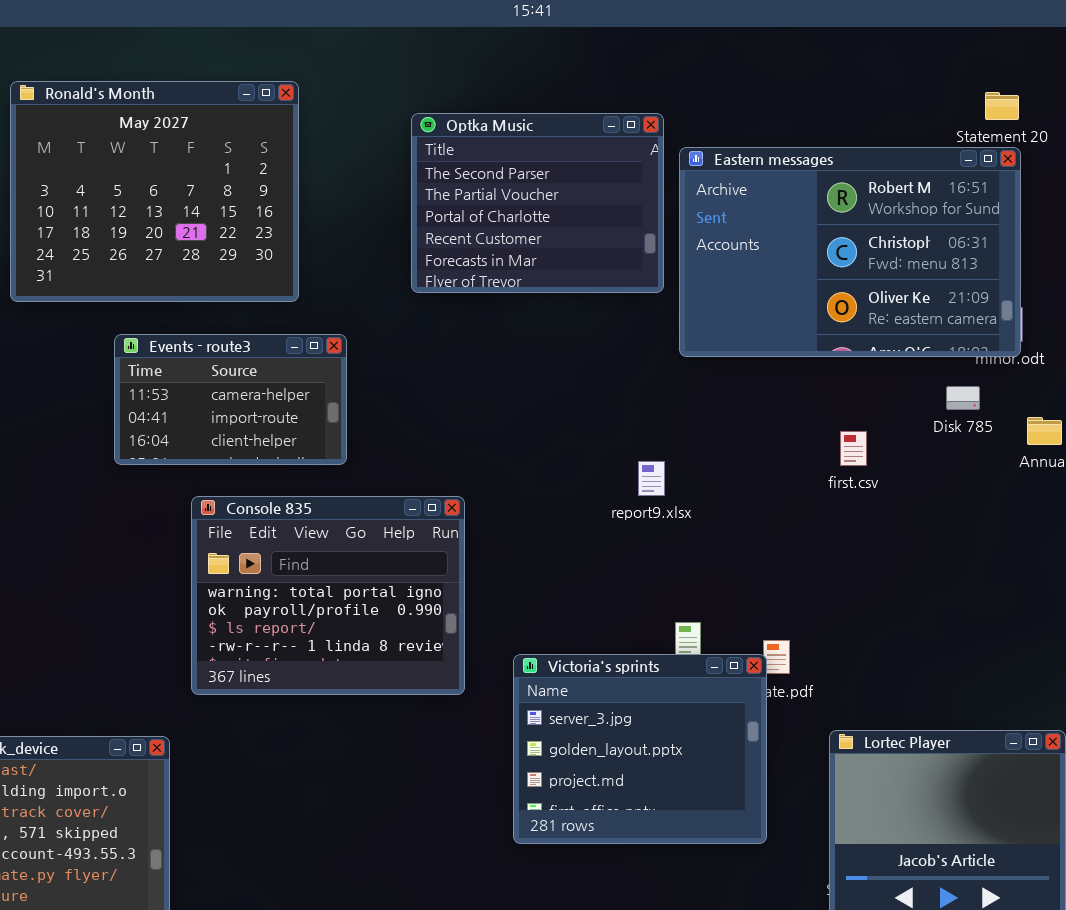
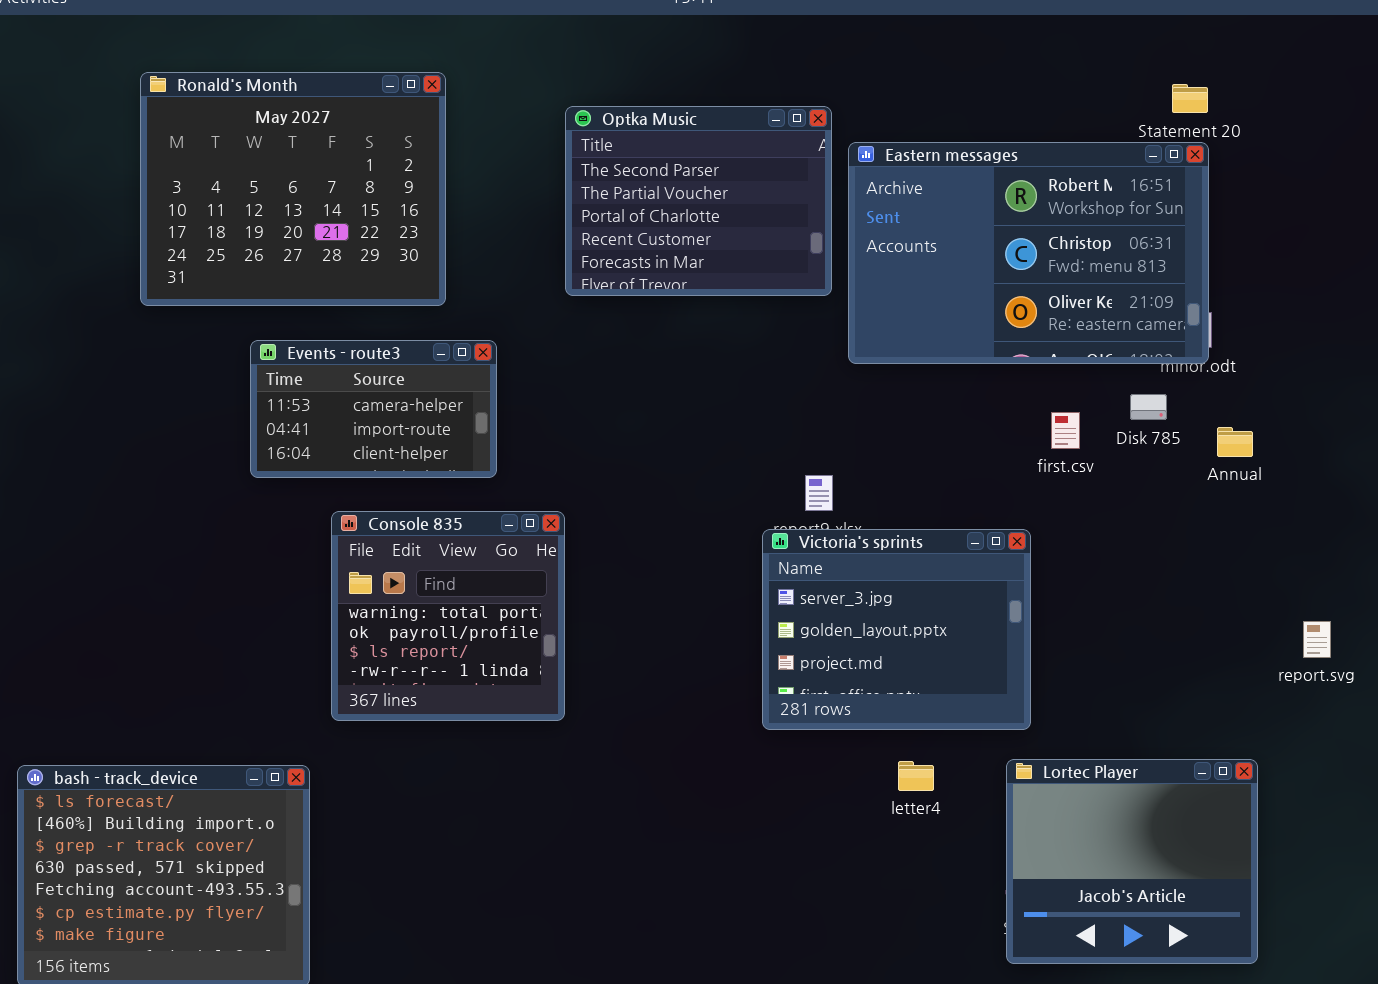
first.csv: [840,431,867,466] -> [1051,412,1080,449], moved
Console 835: [191,496,465,695] -> [331,511,565,721], resized
Victoria's sprints: [513,654,767,844] -> [762,529,1031,730], moved

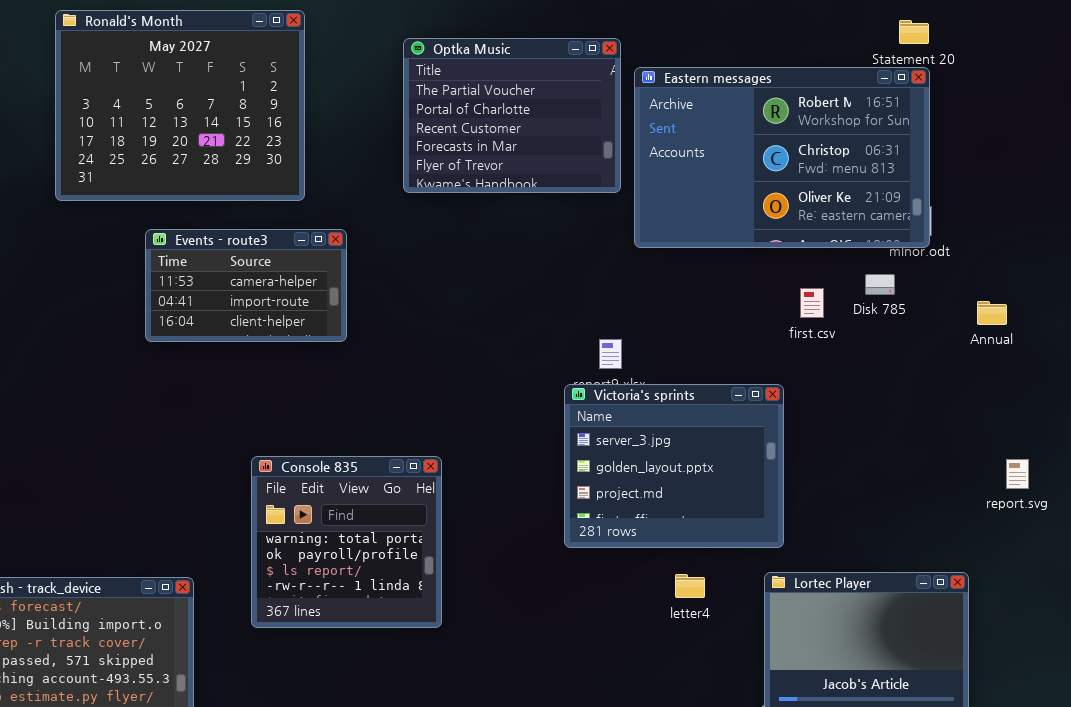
Optka Music: [565,106,832,296] -> [403,38,621,193], scrolled down 1 row
Annual: [1217,427,1253,457] -> [977,301,1007,325], moved
Console 835: [331,511,565,721] -> [251,456,442,628], moved

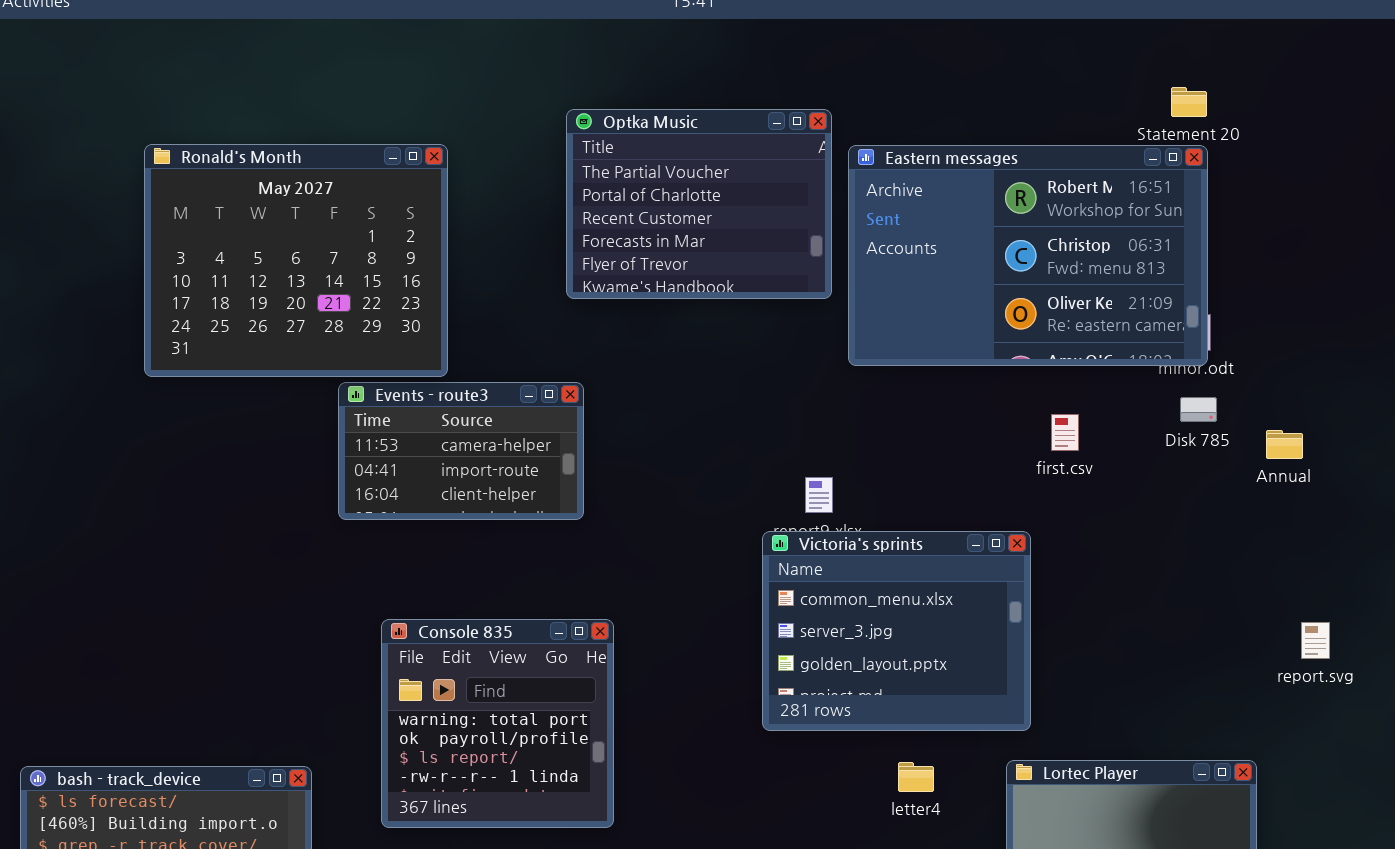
Ronald's Month: [55,10,305,201] -> [144,144,448,377], moved
Events - route3: [145,229,347,342] -> [338,382,584,520], moved
Disk 785: [865,274,895,295] -> [1180,397,1217,422], moved
Victoria's sprints: [564,384,784,548] -> [762,531,1031,731], scrolled up 1 row

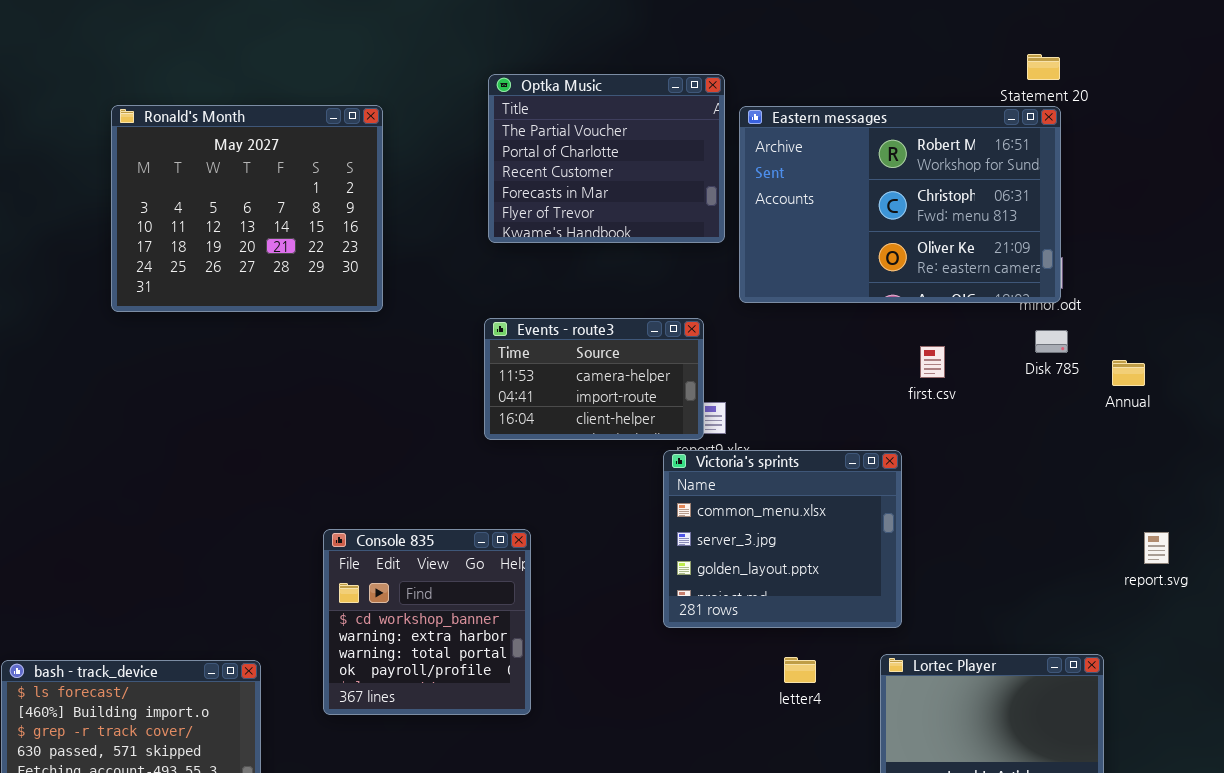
Events - route3: [338,382,584,520] -> [484,318,704,440], moved
Console 835: [381,619,614,828] -> [323,529,531,715], scrolled up 2 rows

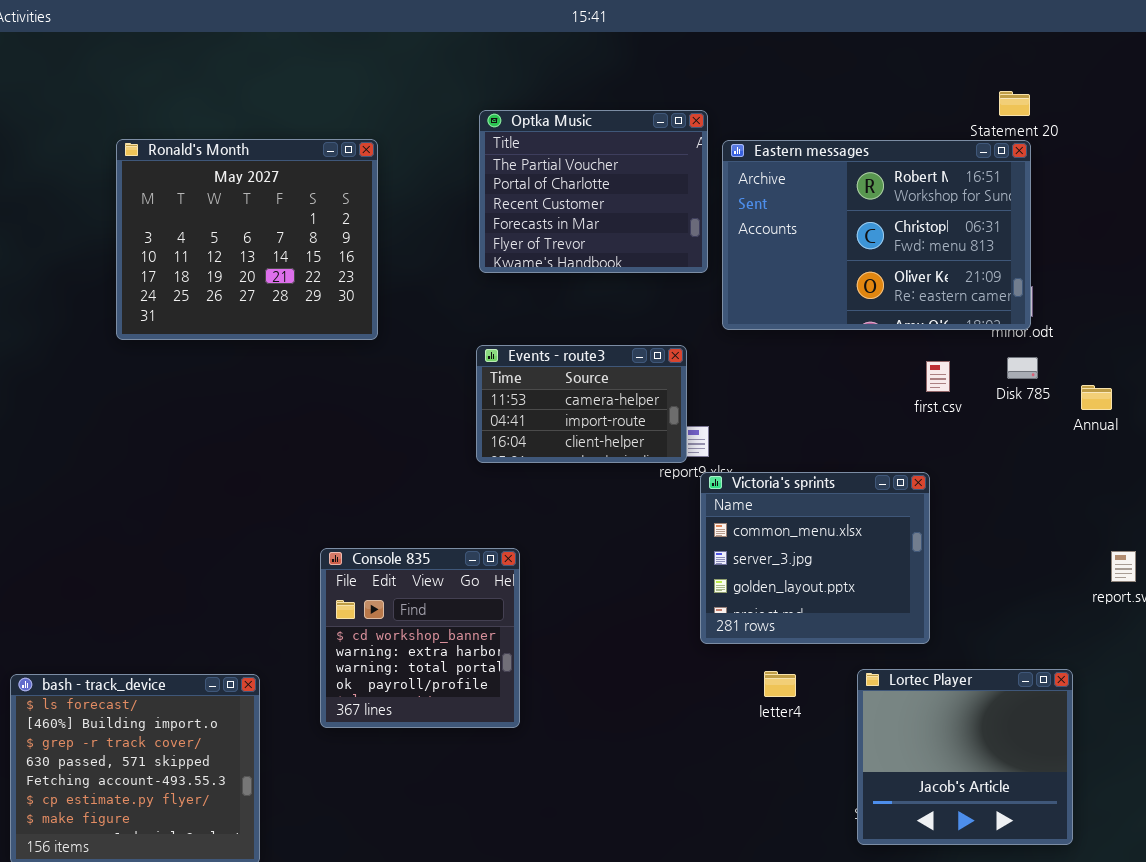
first.csv: [920,346,945,378] -> [926,361,950,392], moved
Victoria's sprints: [663,450,902,628] -> [700,472,930,644], moved

